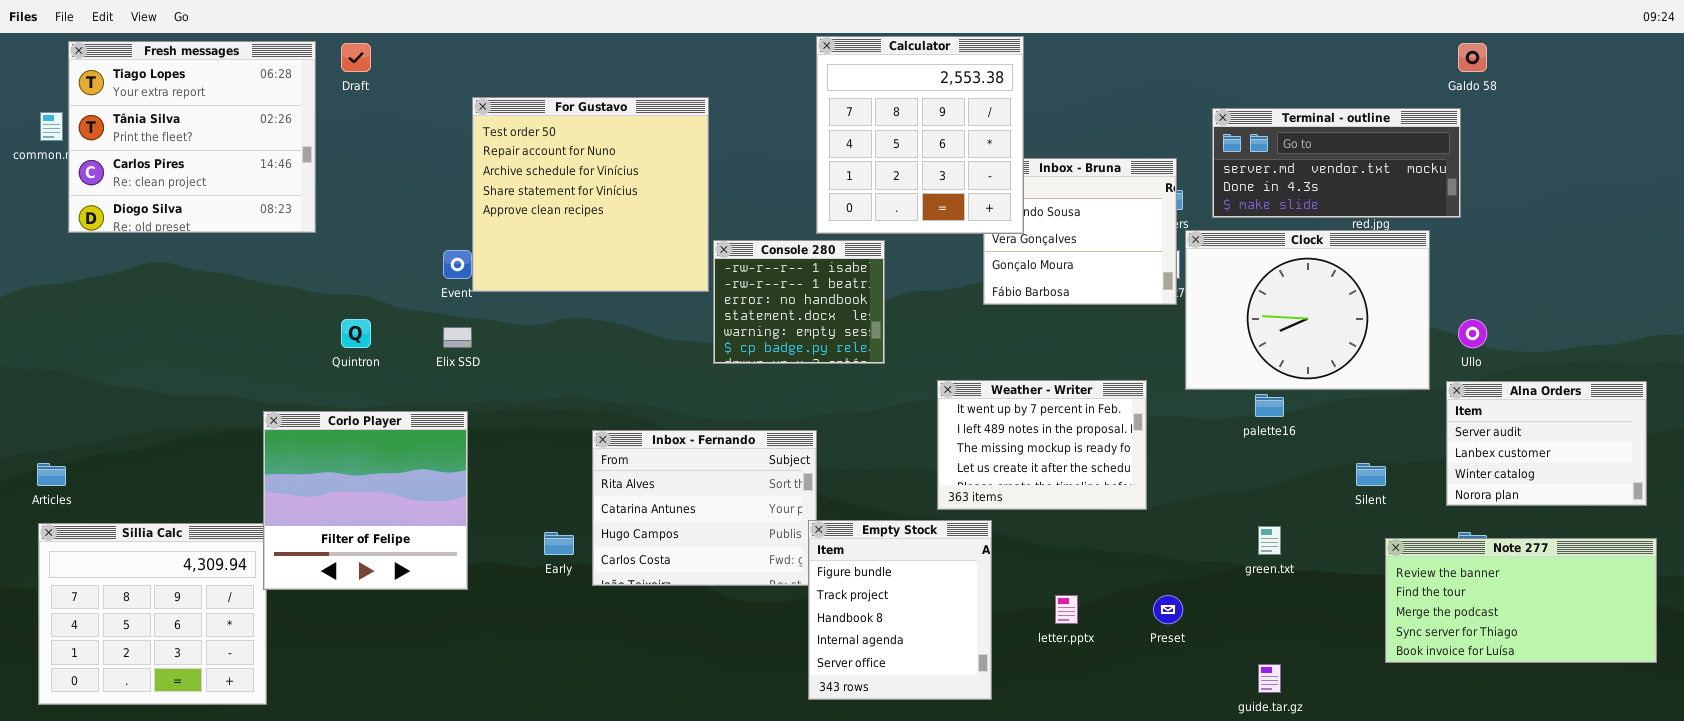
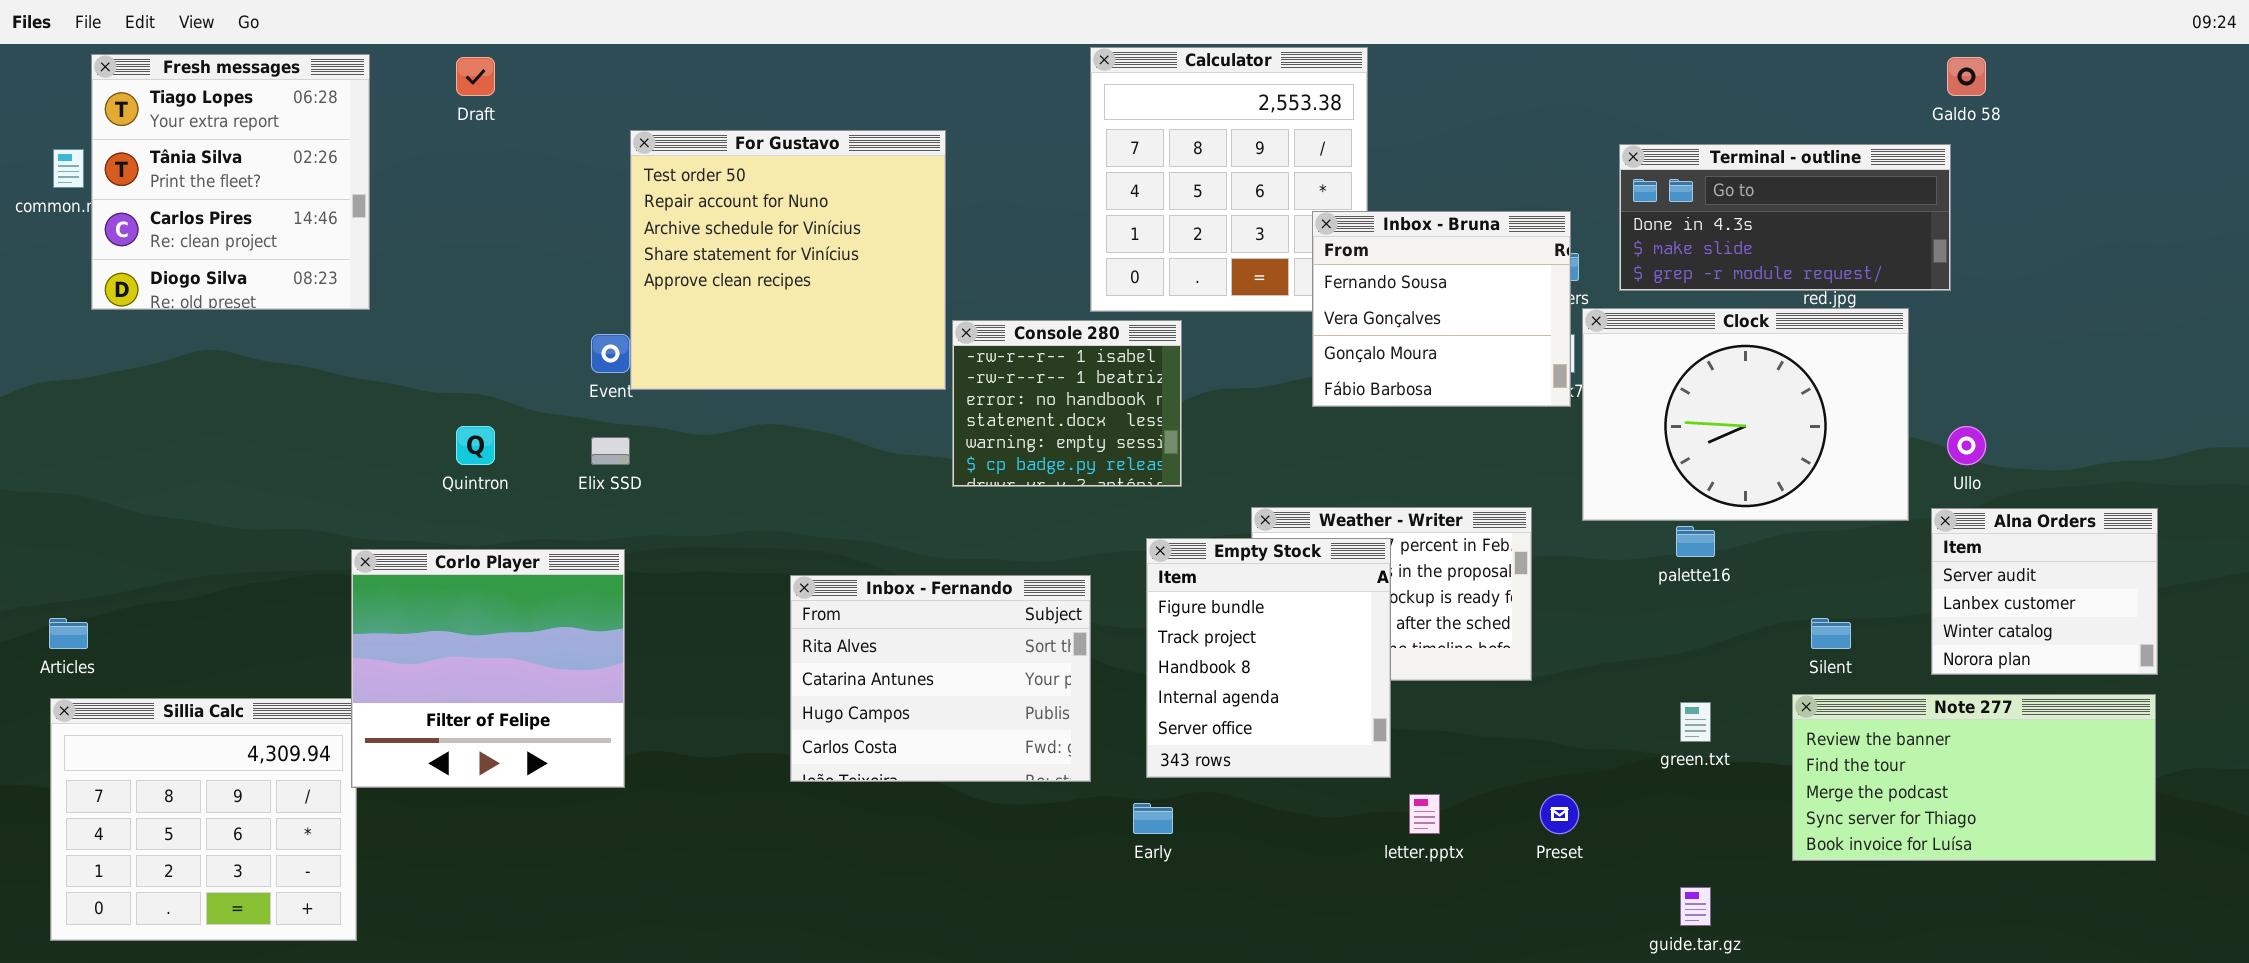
Fresh messages: [68,41,316,233] -> [91,54,370,310], resized
Terminal - outline: [1212,108,1461,218] -> [1619,144,1951,291], scrolled down 1 row
Inbox - Bruna: [983,158,1177,305] -> [1312,211,1571,407], raised
Alna Orders: [1446,381,1647,506] -> [1931,508,2158,675], resized
Empty Stock: [808,520,992,700] -> [1146,538,1391,778], moved
Early: [544,532,574,555] -> [1133,803,1173,834], moved
Note 277: [1385,538,1657,663] -> [1792,694,2156,861], moved

